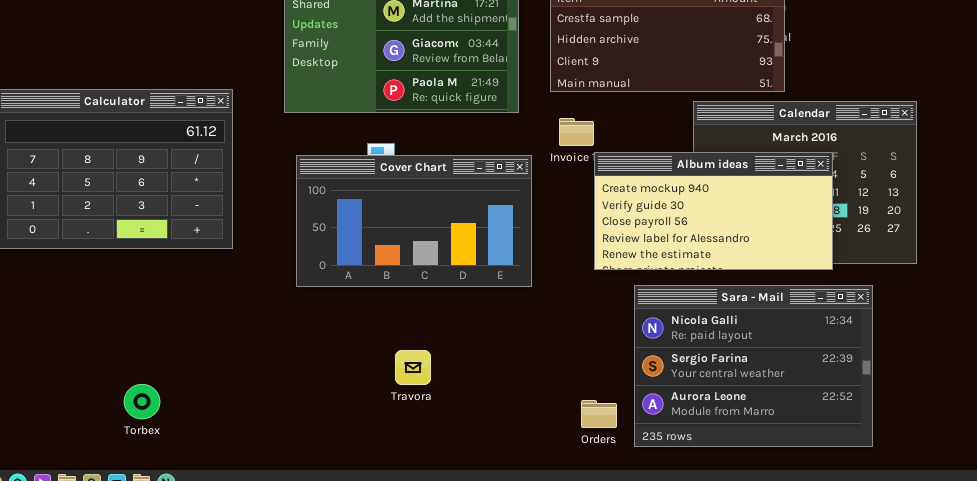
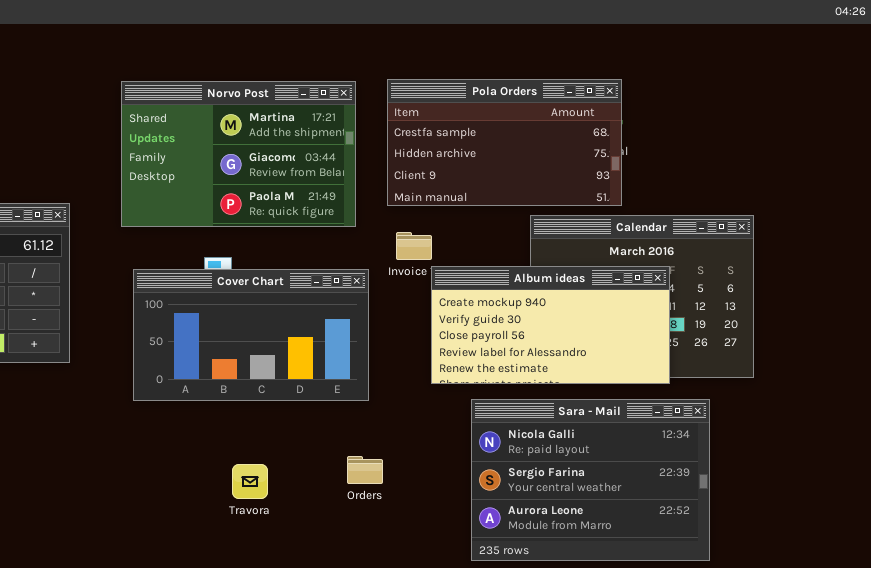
Orders: [581,400,617,428] -> [347,456,383,484], moved

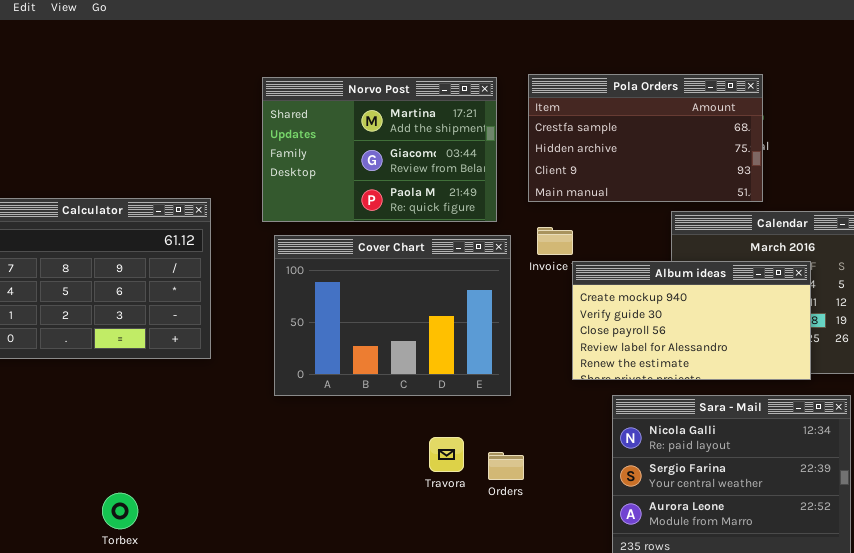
Cover Chart: [133,269,369,401] -> [274,235,511,396], resized
Travora: [232,464,268,499] -> [429,437,464,472], moved

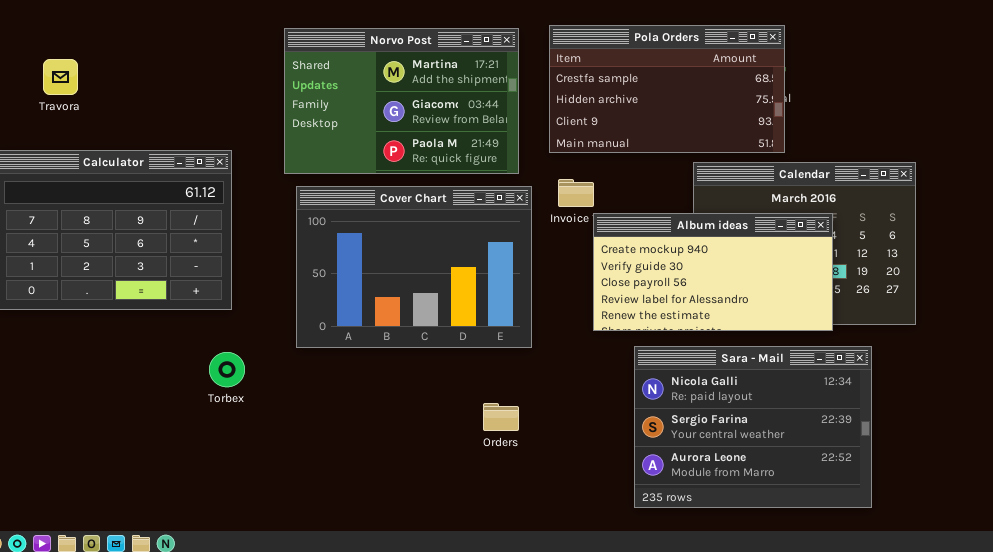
Travora: [429,437,464,472] -> [43,59,78,95], moved
Orders: [488,452,524,480] -> [483,403,519,431], moved
Torbex: [102,493,138,529] -> [209,352,245,387], moved

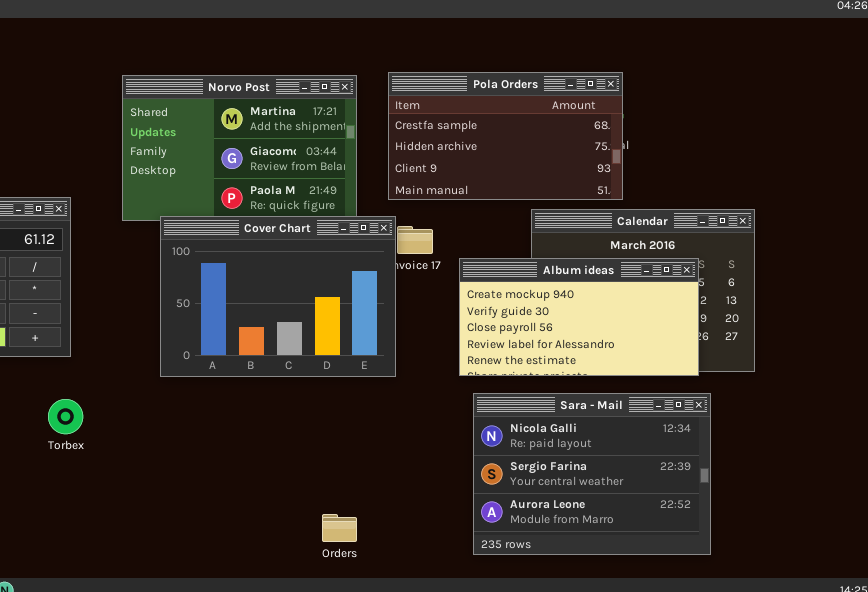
Cover Chart: [296,186,532,348] -> [160,216,396,377], moved
Album ideas: [593,213,833,331] -> [459,258,699,376], moved
Orders: [483,403,519,431] -> [322,514,357,542], moved

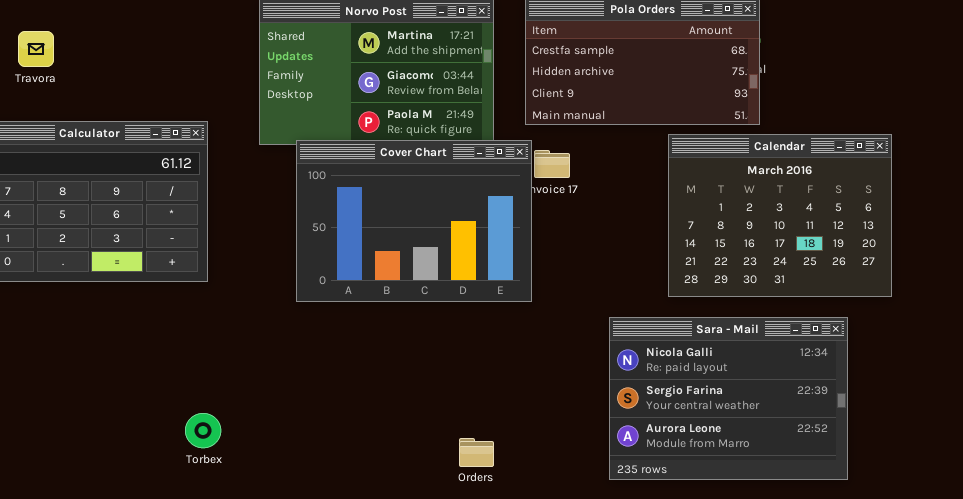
Album ideas: [459,258,699,376] -> none, closed
Torbex: [48,399,83,434] -> [185,413,221,448], moved

